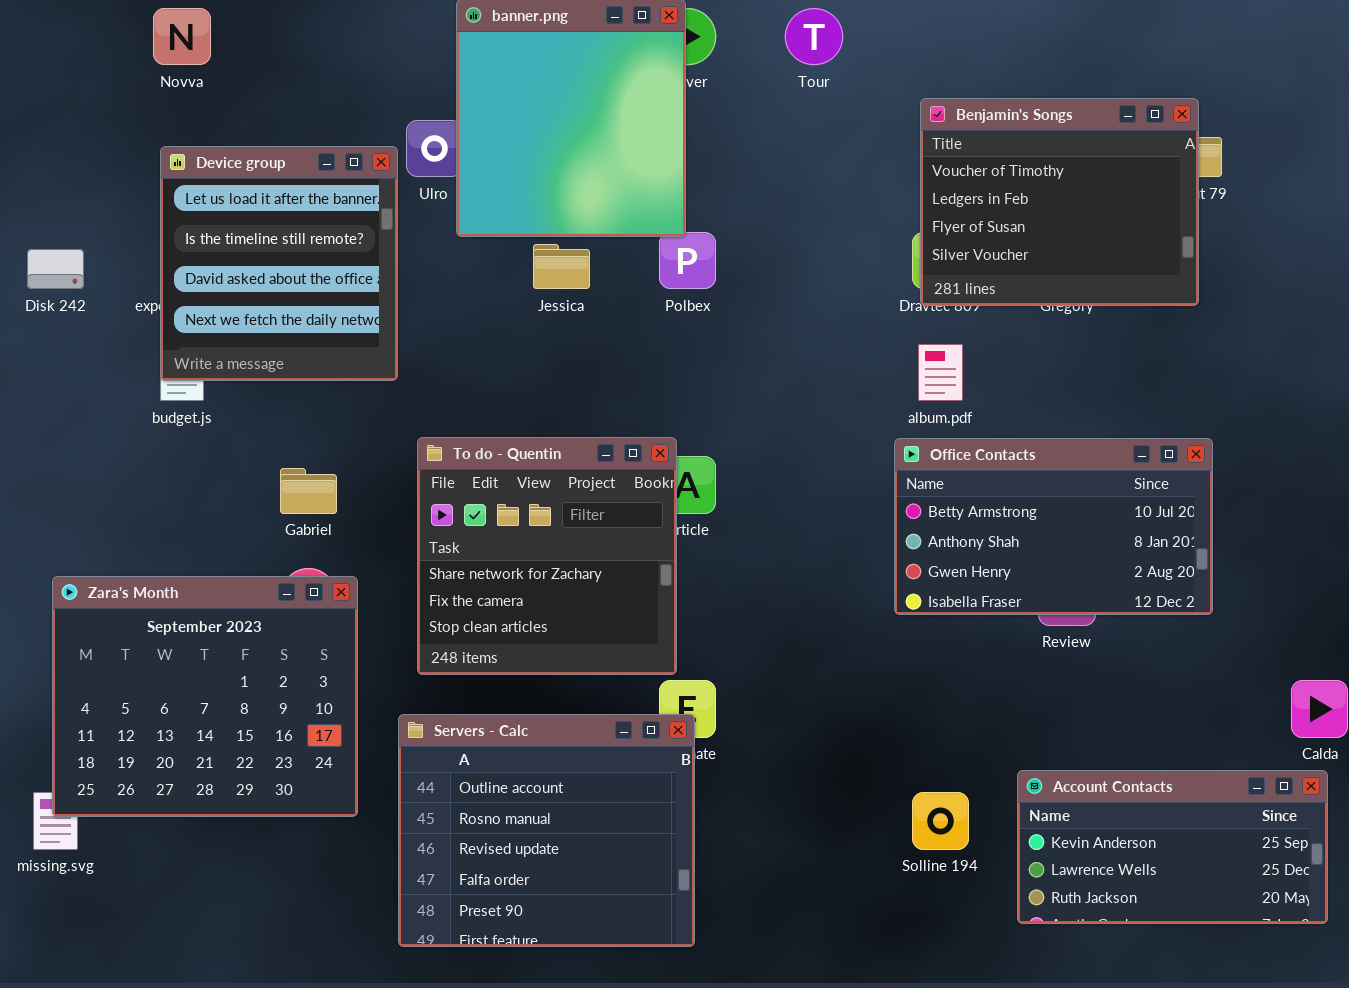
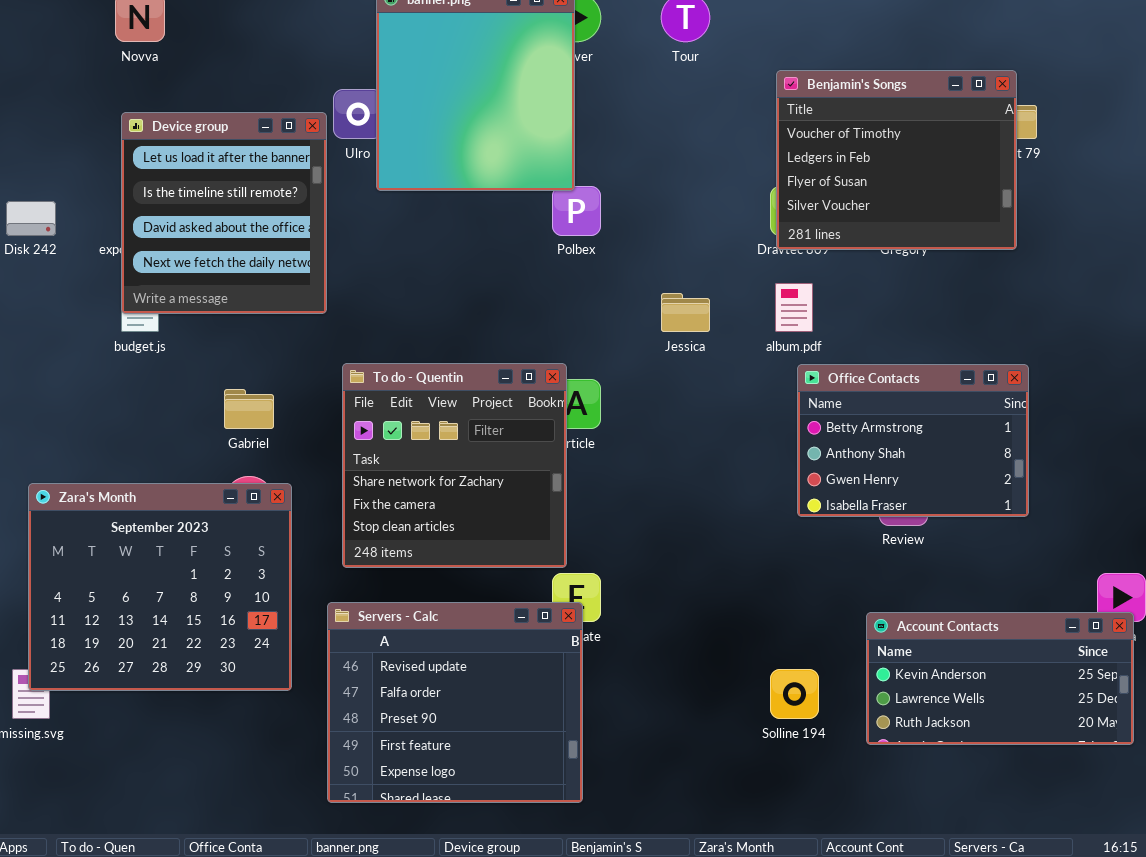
Jessica: [533,244,590,289] -> [661,293,710,332], moved
Office Contacts: [894,438,1213,615] -> [797,364,1029,517], resized
Servers - Calc: [398,714,695,947] -> [327,602,583,803], scrolled down 2 rows
Account Contacts: [1017,770,1328,924] -> [866,612,1134,745], moved

